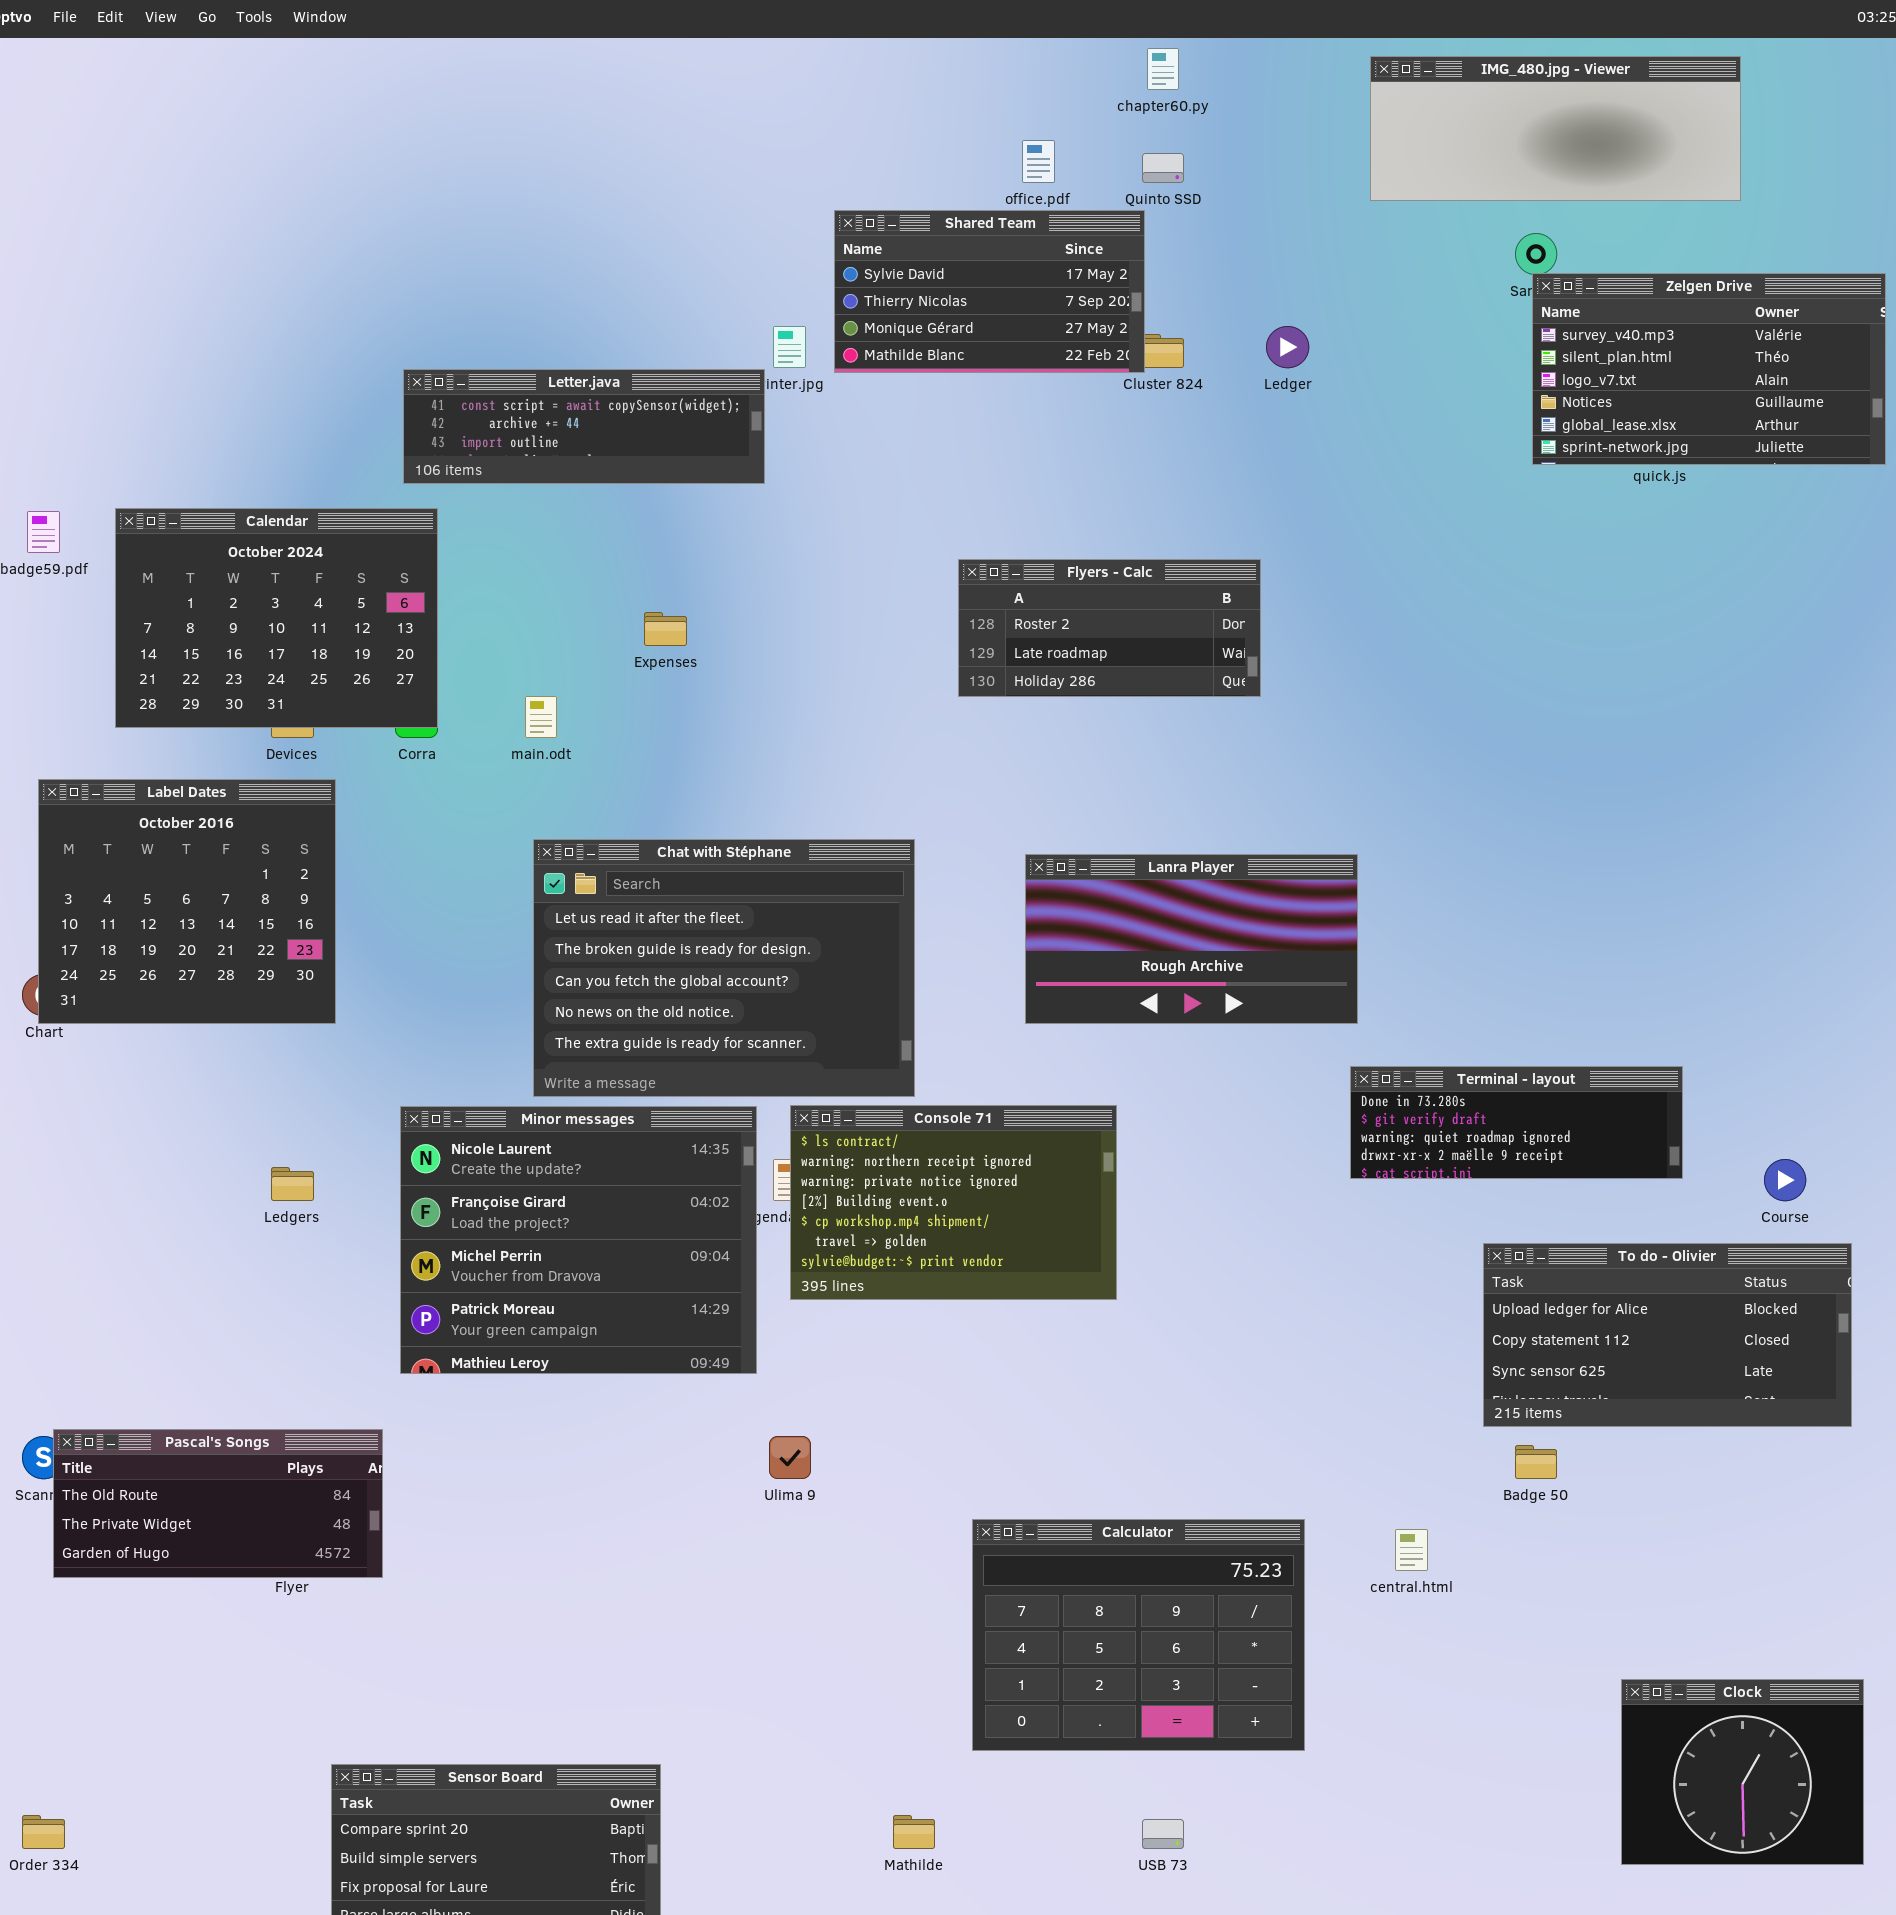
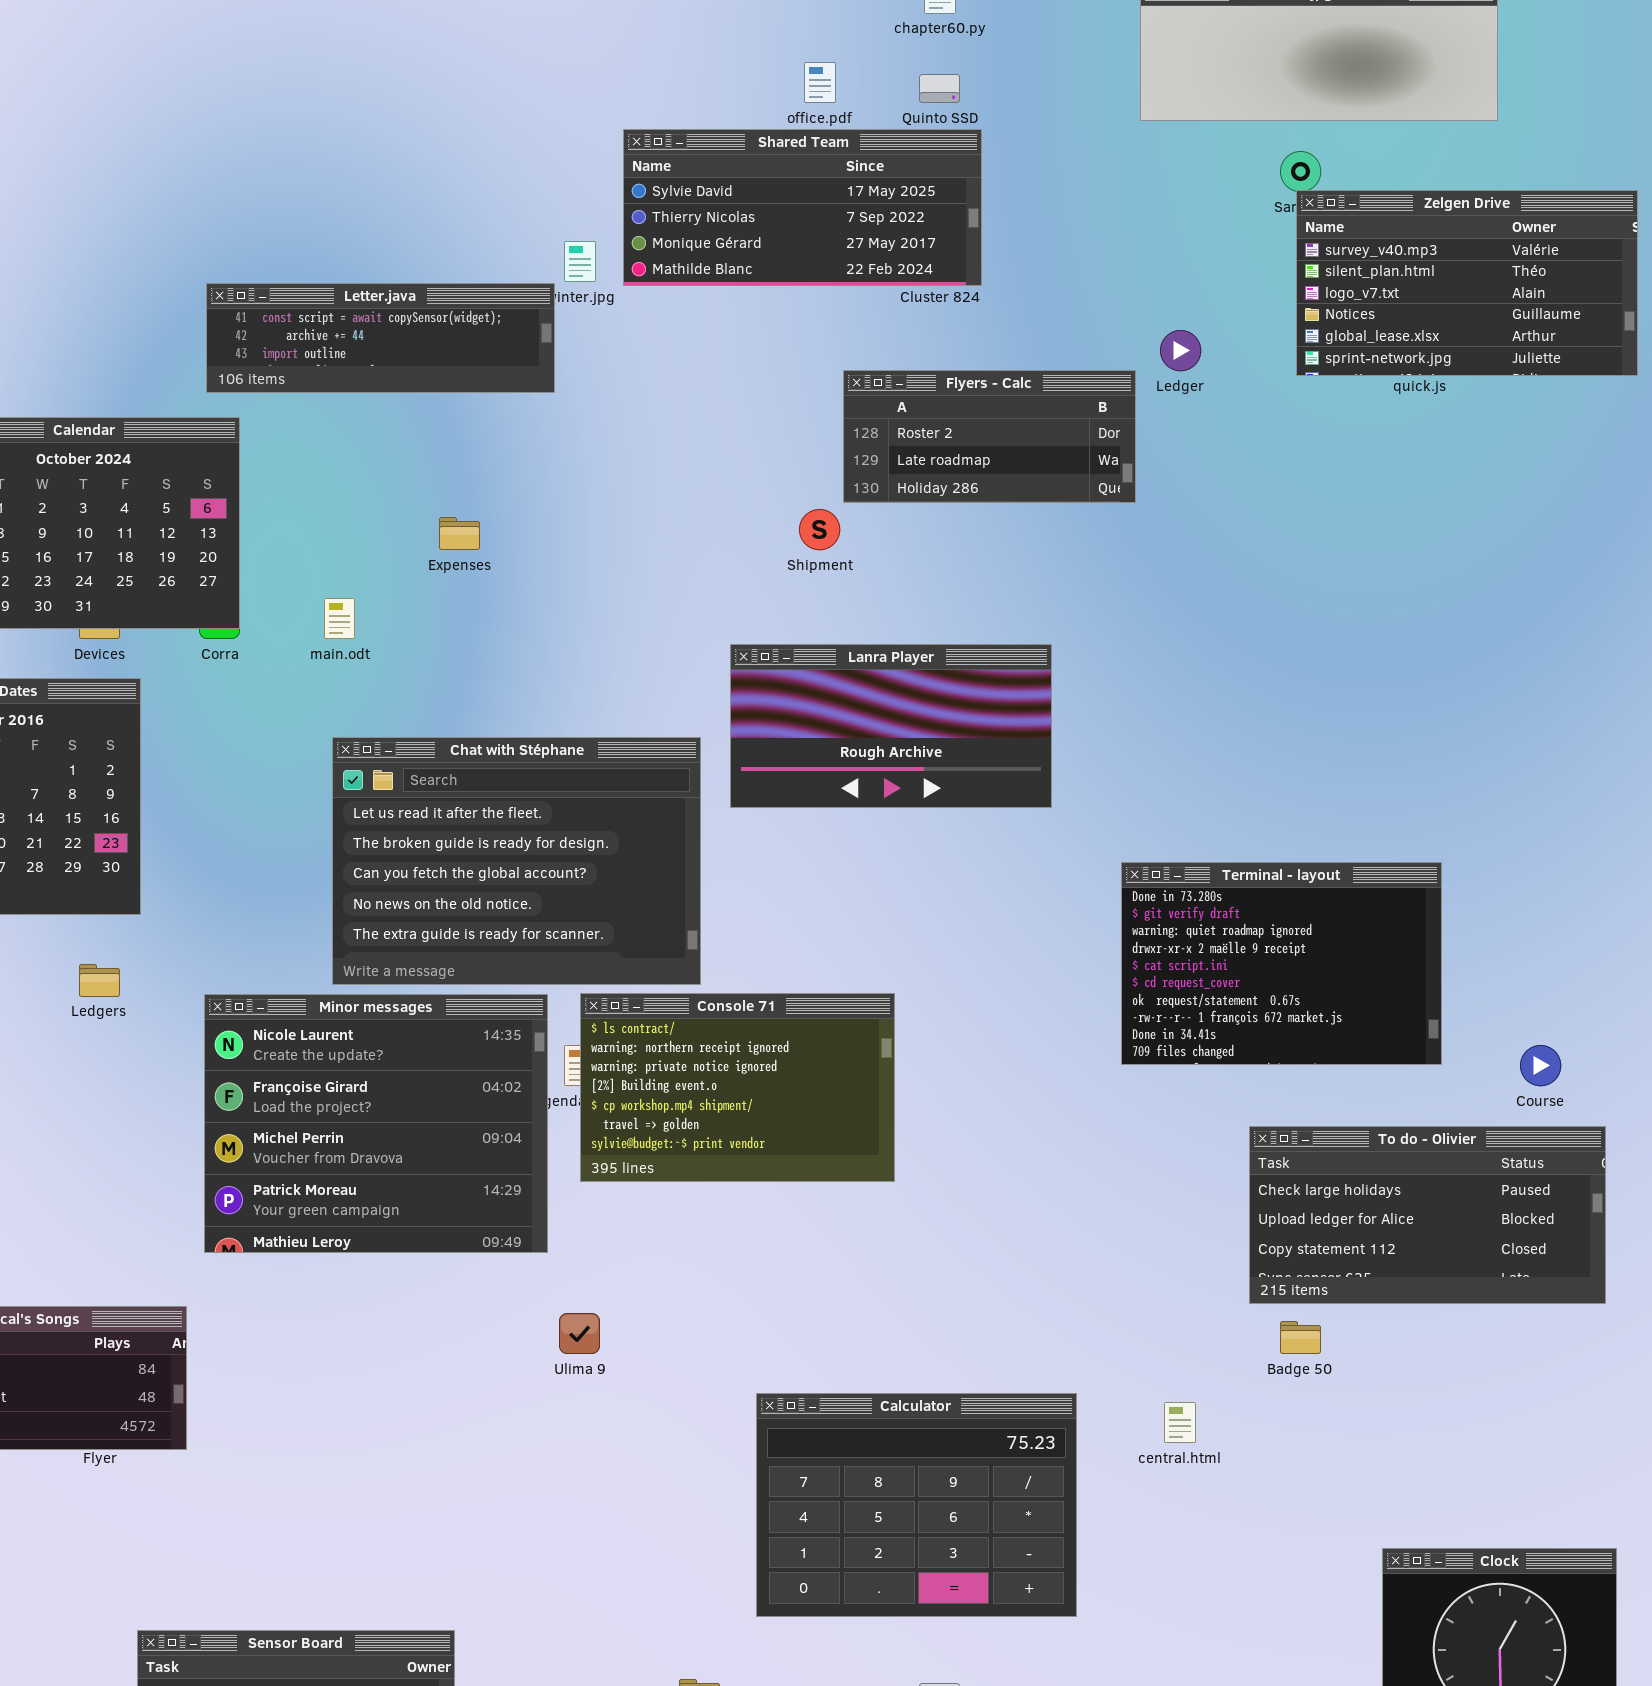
Shared Team: [834,210,1145,373] -> [623,129,982,286], resized
Ledger: [1266,326,1309,368] -> [1160,330,1201,371], moved
Flyers - Calc: [958,559,1261,697] -> [843,370,1136,503], moved
Lanra Player: [1025,854,1358,1024] -> [730,644,1052,808], moved
Terminal - layout: [1350,1066,1683,1179] -> [1121,862,1442,1065], resized
Ledgers: [271,1167,314,1201] -> [79,964,120,997], moved
To do - Olivier: [1483,1243,1852,1427] -> [1249,1126,1606,1304], scrolled up 1 row

